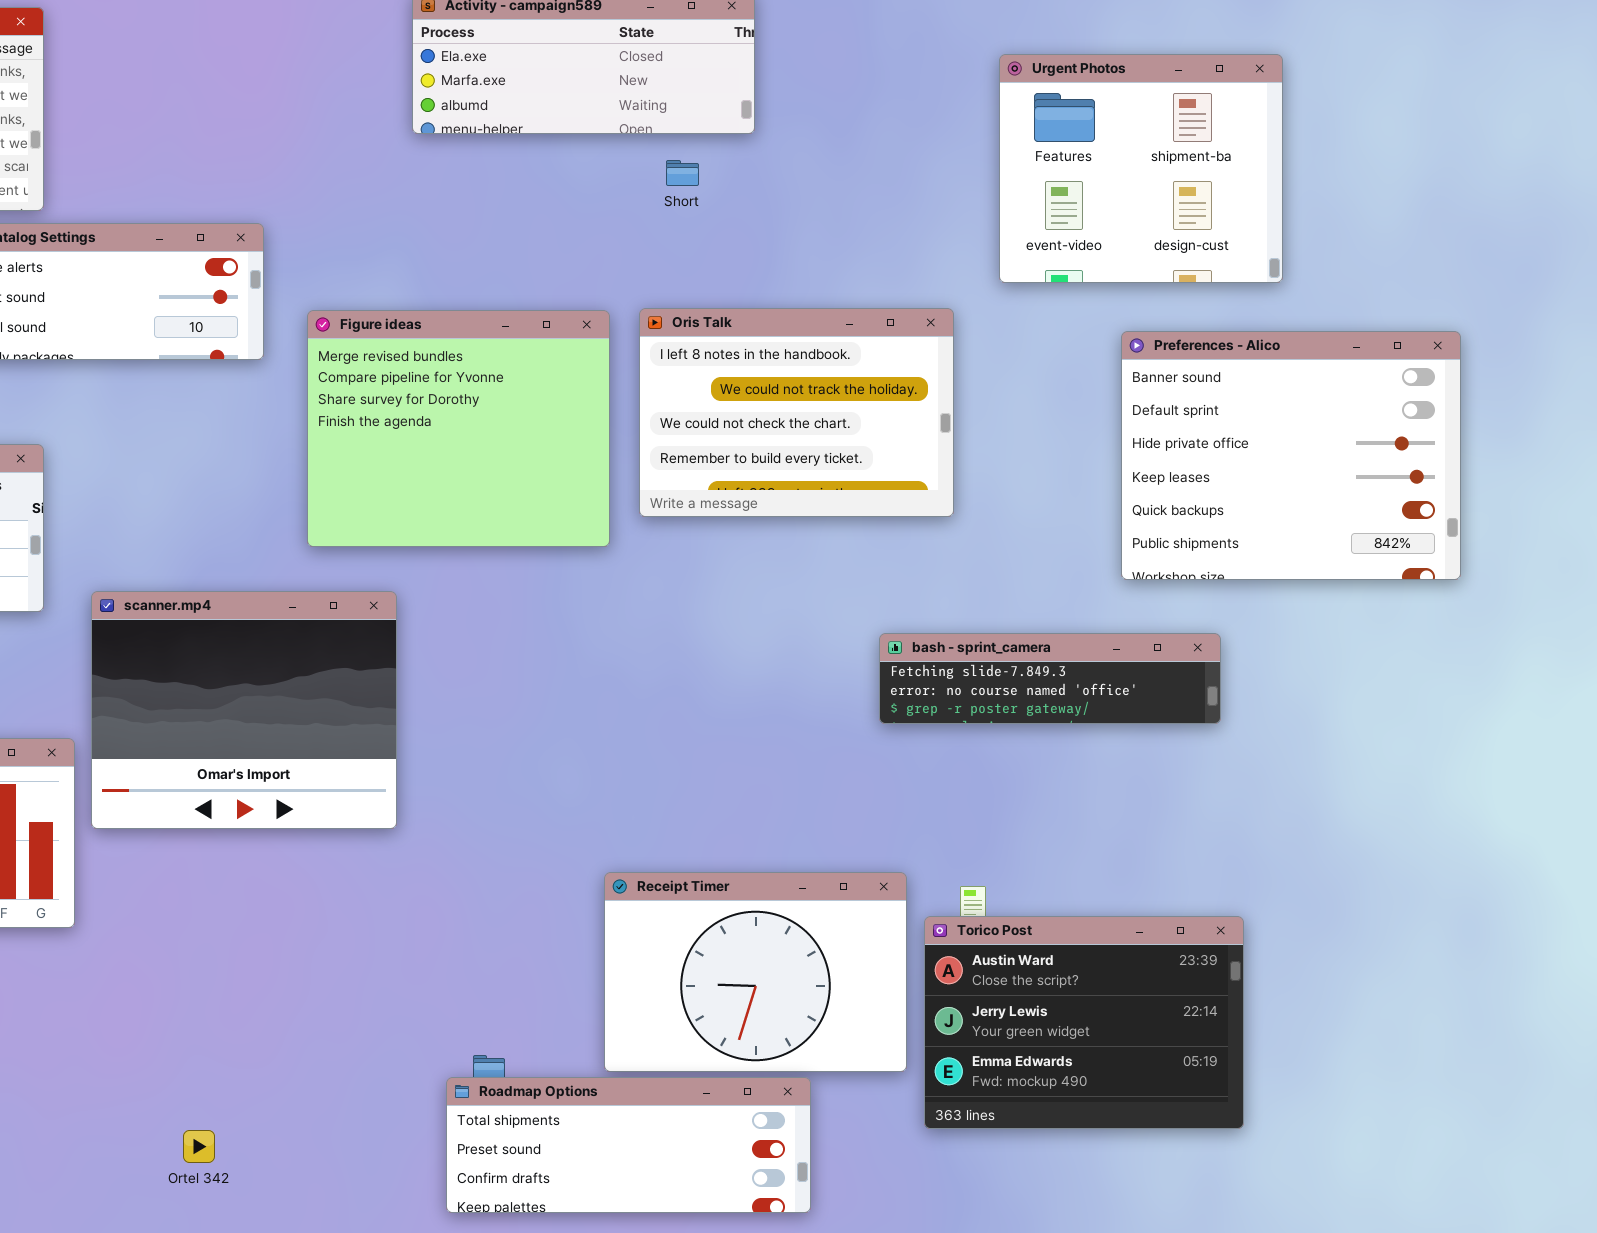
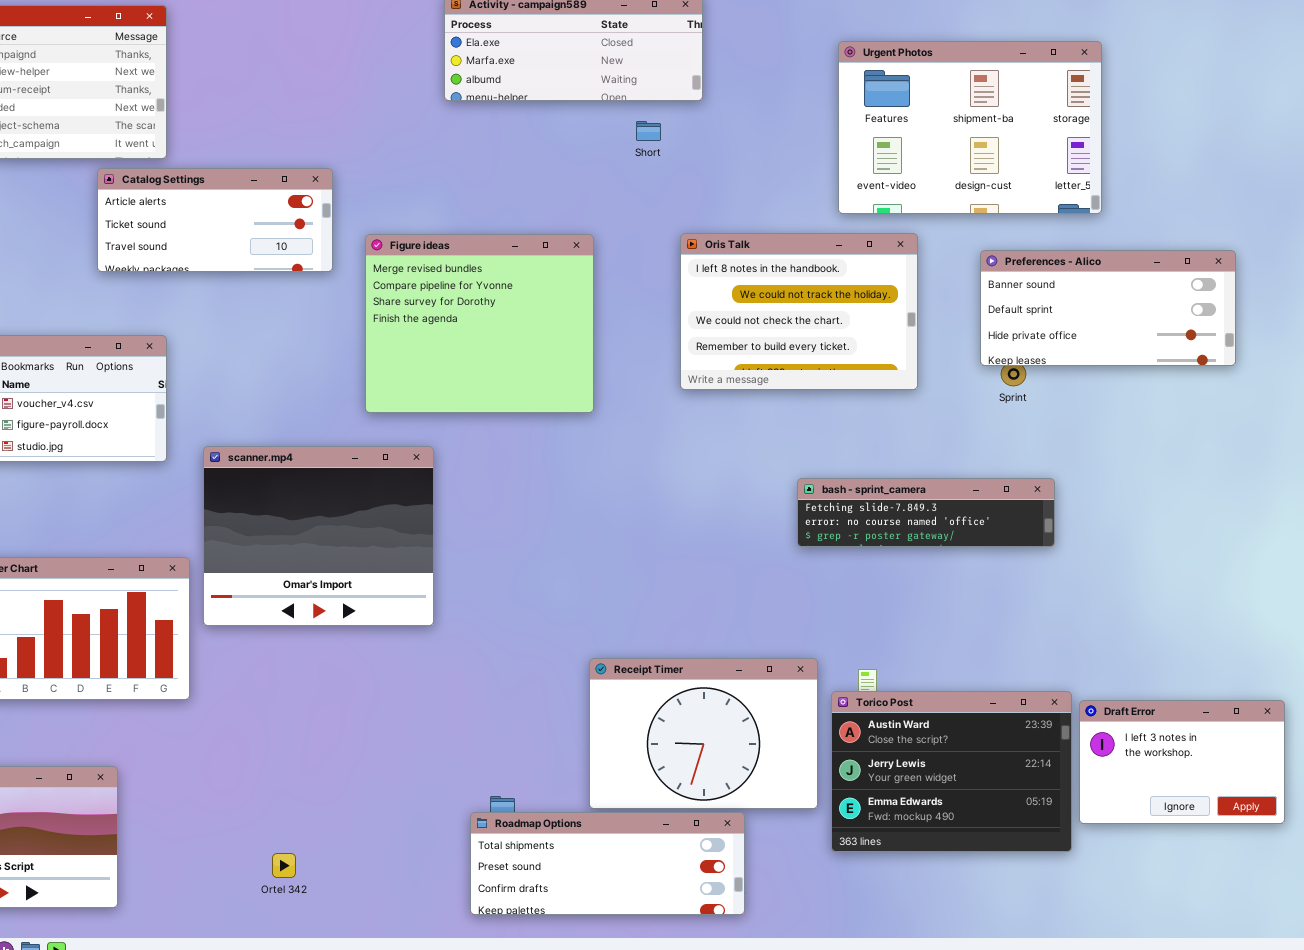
Urgent Photos: [999,54,1283,283] -> [838,41,1102,214], resized
Oris Talk: [639,308,954,517] -> [680,233,918,390], moved
Preferences - Alico: [1121,331,1461,580] -> [980,250,1236,366], resized
Draft Error: none -> [1079,700,1285,824], opened

